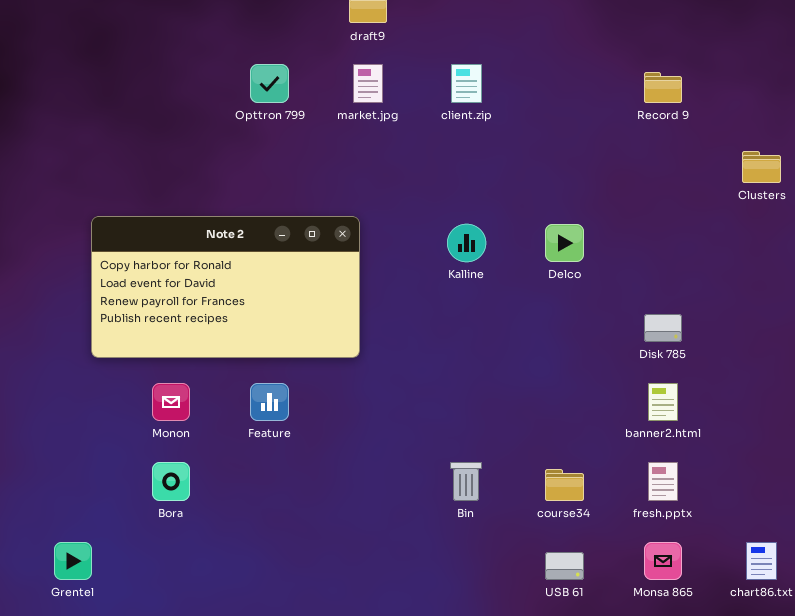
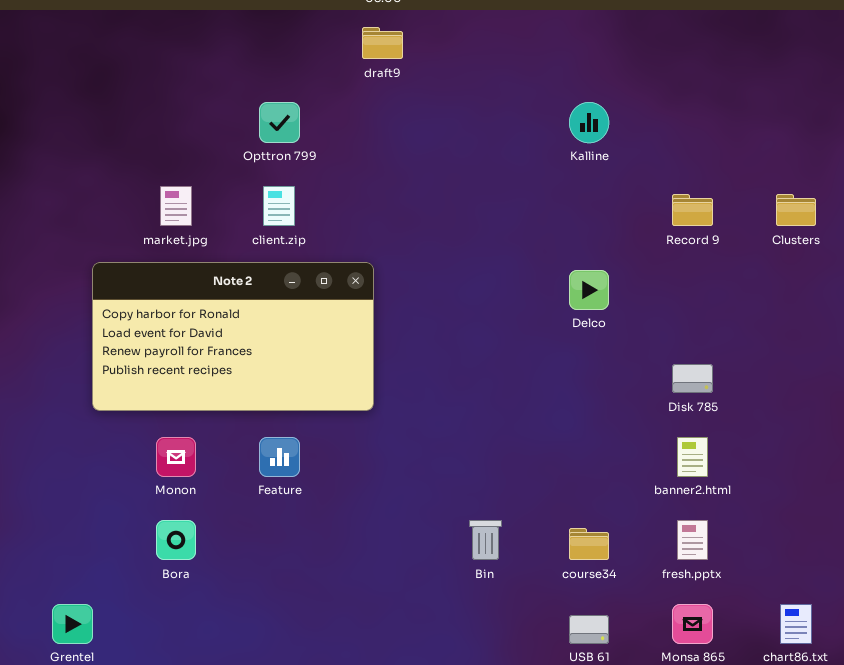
market.jpg: [353,64,383,103] -> [160,186,192,226], moved
client.zip: [451,64,482,103] -> [263,186,295,226], moved
Record 9: [644,72,682,103] -> [672,194,713,226], moved
Kalline: [447,224,486,262] -> [569,102,609,143], moved

